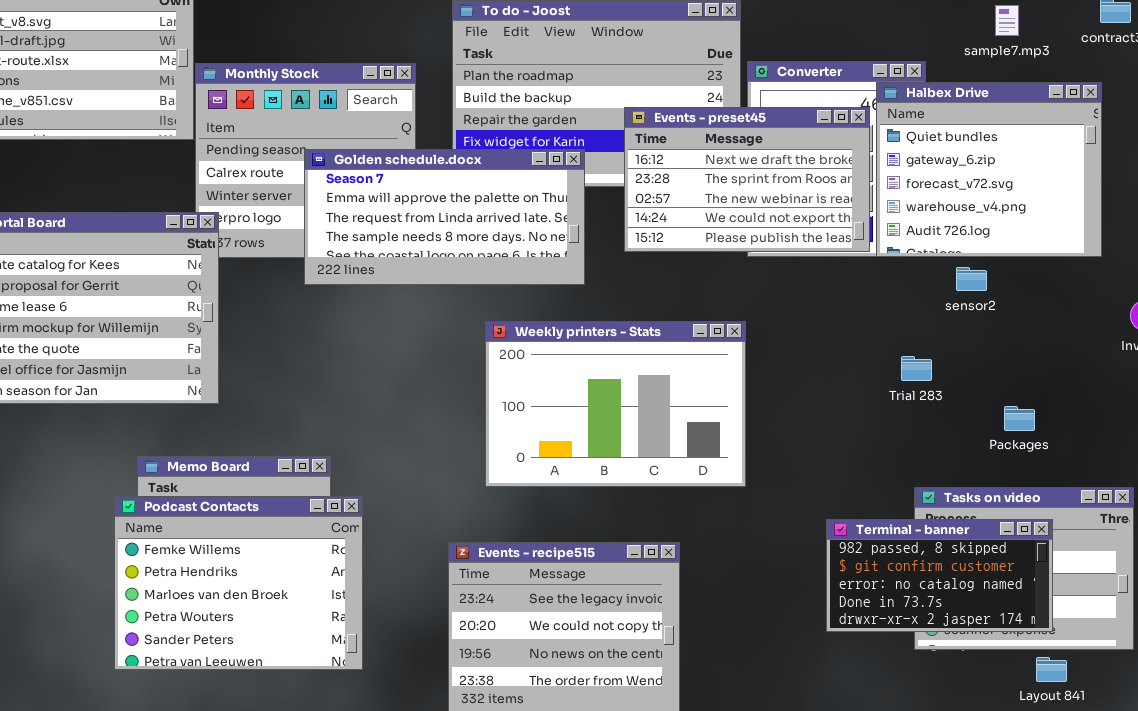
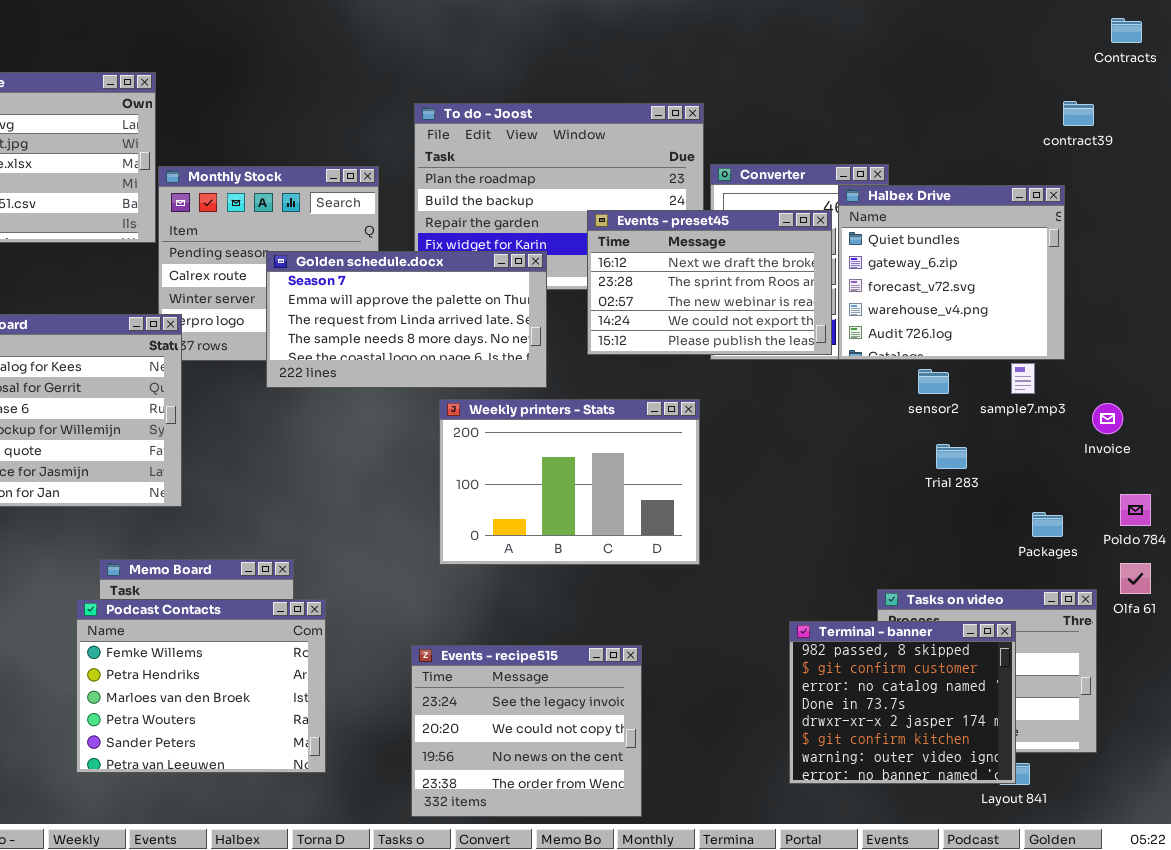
sample7.mp3: [995,5,1019,36] -> [1011,363,1035,394], moved
Weekly printers - Stats: [485,321,746,487] -> [439,399,700,565], moved
Trial 283: [901,356,932,381] -> [936,444,967,469], moved
Packages: [1004,406,1035,431] -> [1032,512,1063,537], moved
Terminal - banner: [826,519,1053,632] -> [789,621,1016,784], resized

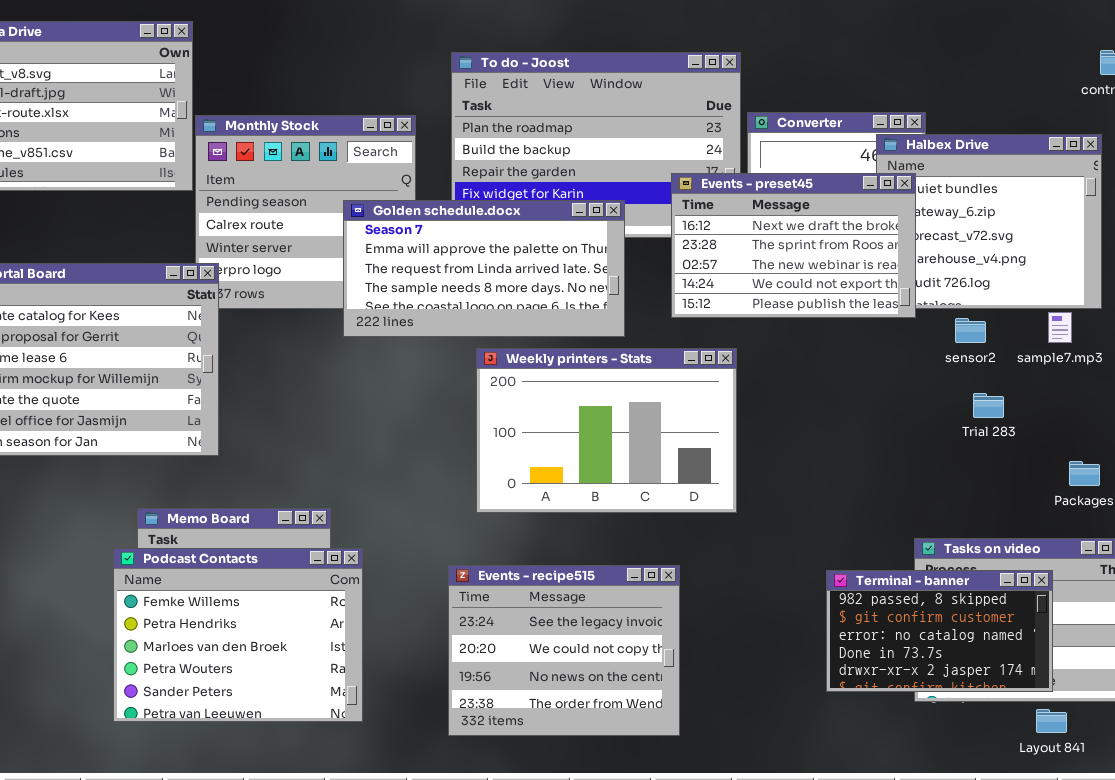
Events - preset45: [587,210,832,355] -> [671,173,916,318], moved
Golden schedule.docx: [266,251,547,388] -> [343,200,625,337], moved
Terminal - banner: [789,621,1016,784] -> [826,570,1053,692], resized
Events - recipe515: [411,645,642,817] -> [448,565,680,736], moved

